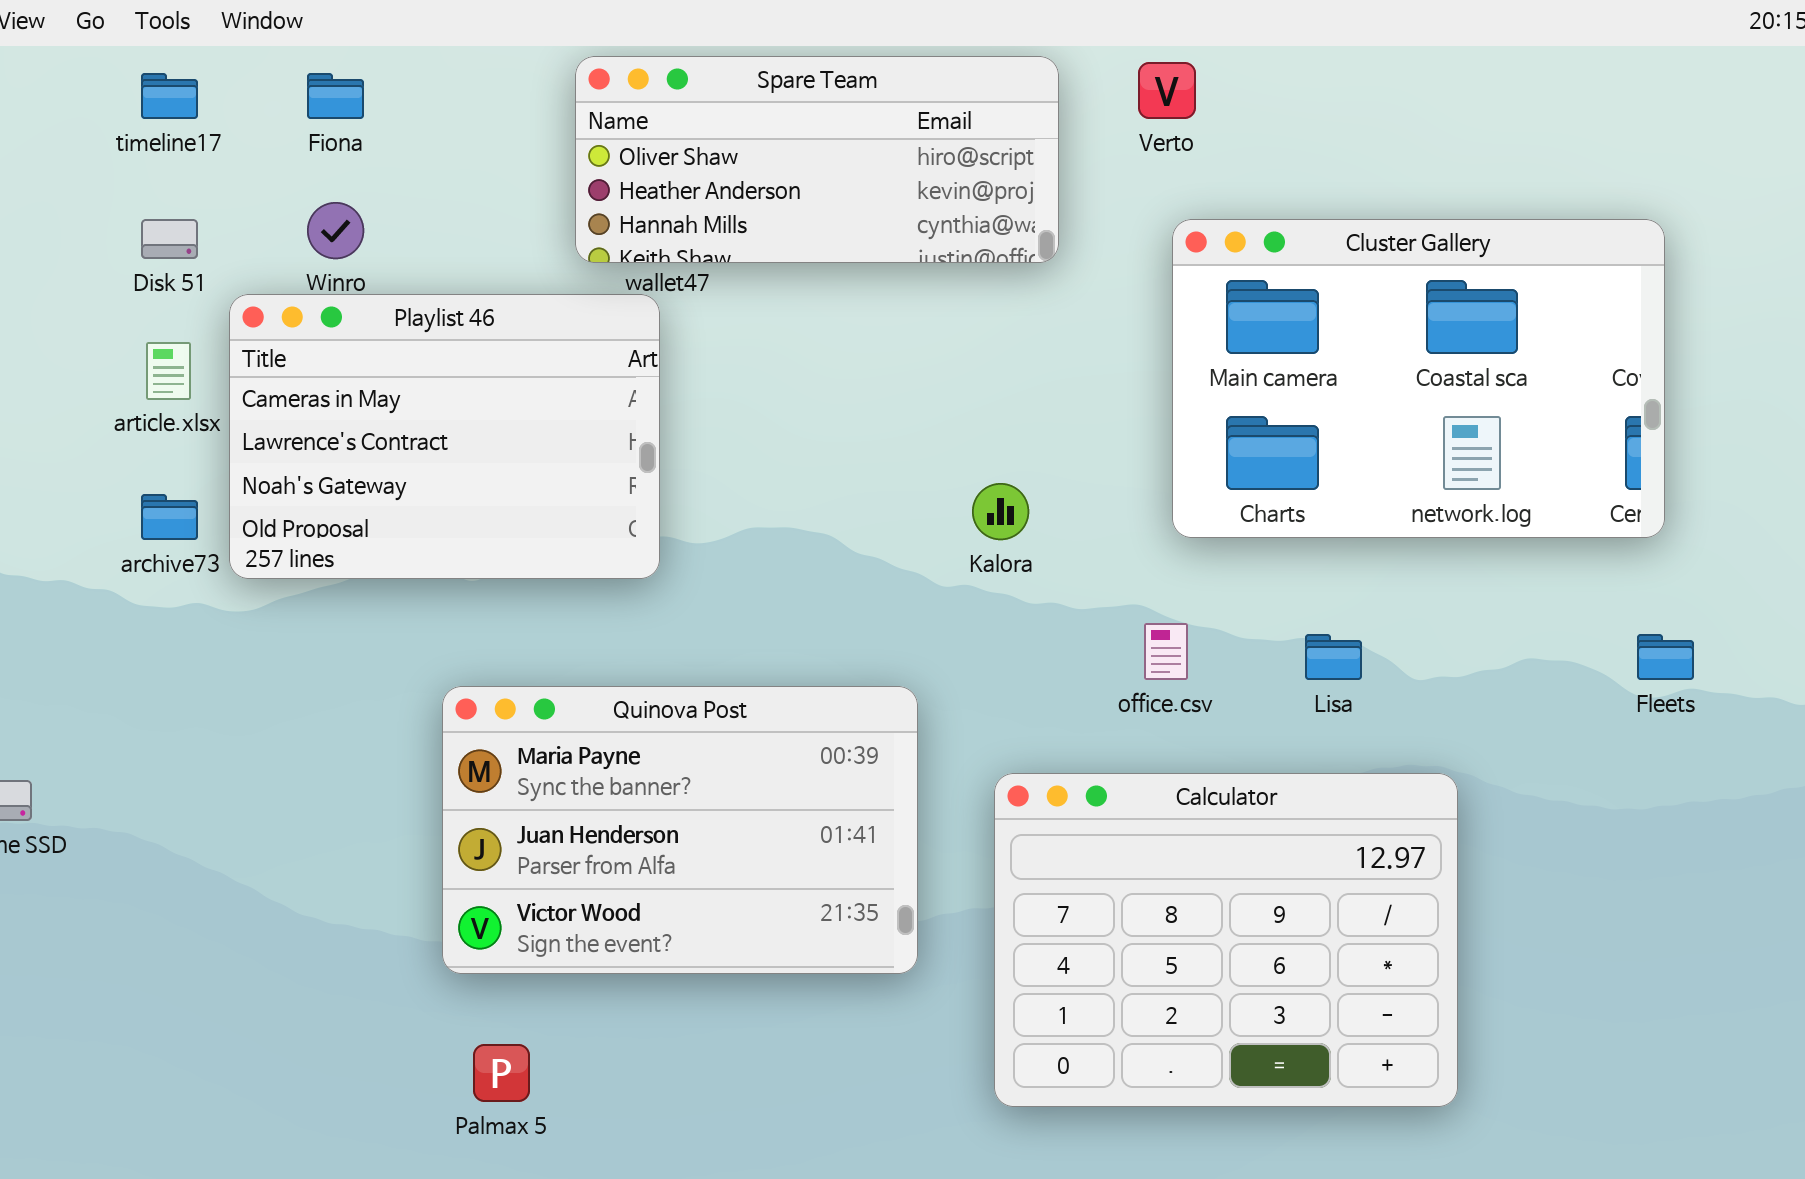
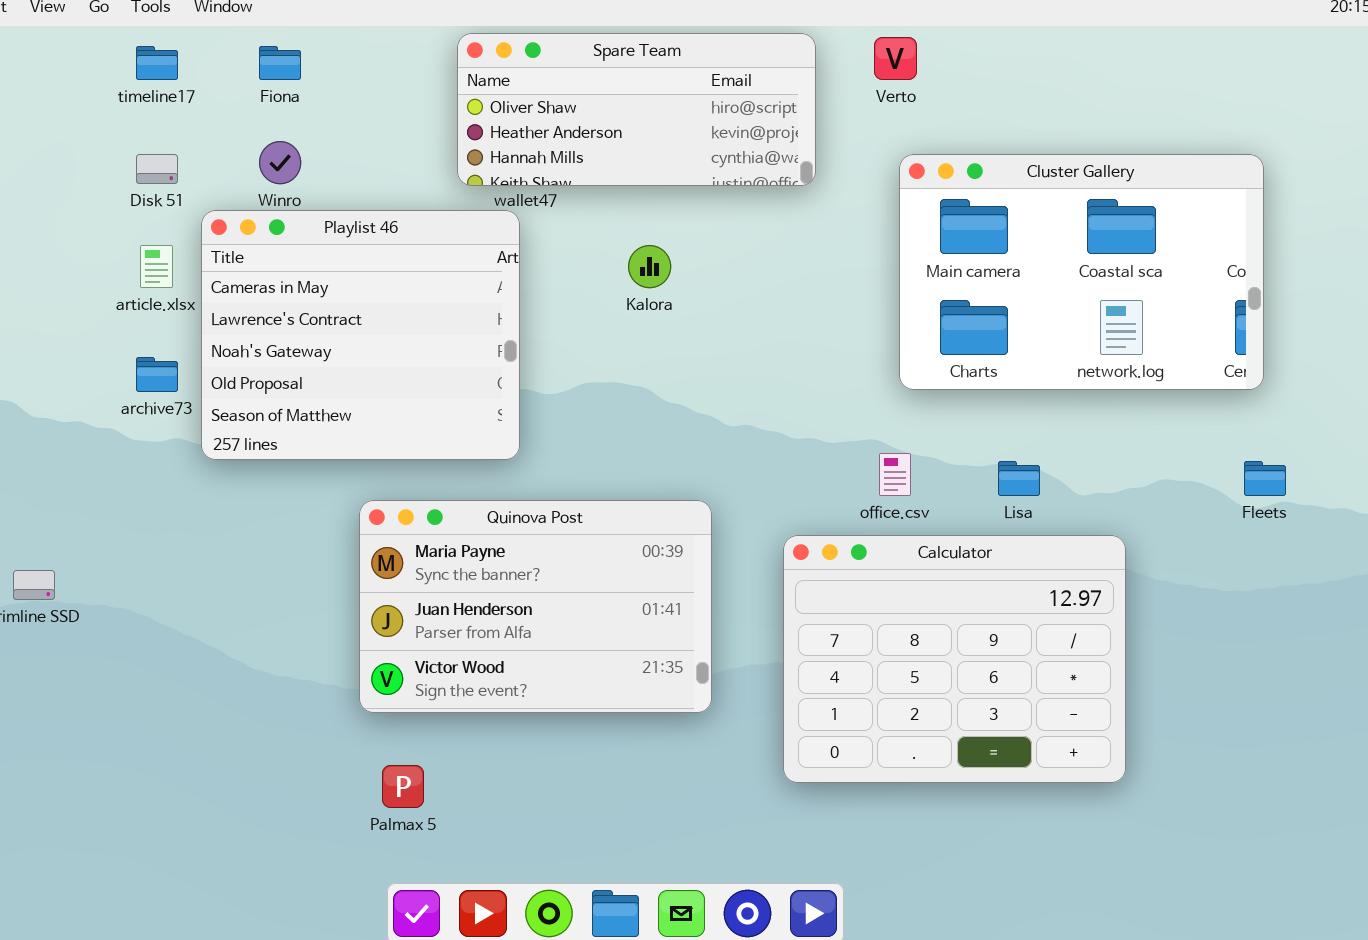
Playlist 46: [229,294,660,579] -> [201,210,520,460], resized
Kalora: [972,483,1029,540] -> [628,245,671,288], moved
Calculator: [994,773,1458,1107] -> [783,535,1126,783], moved

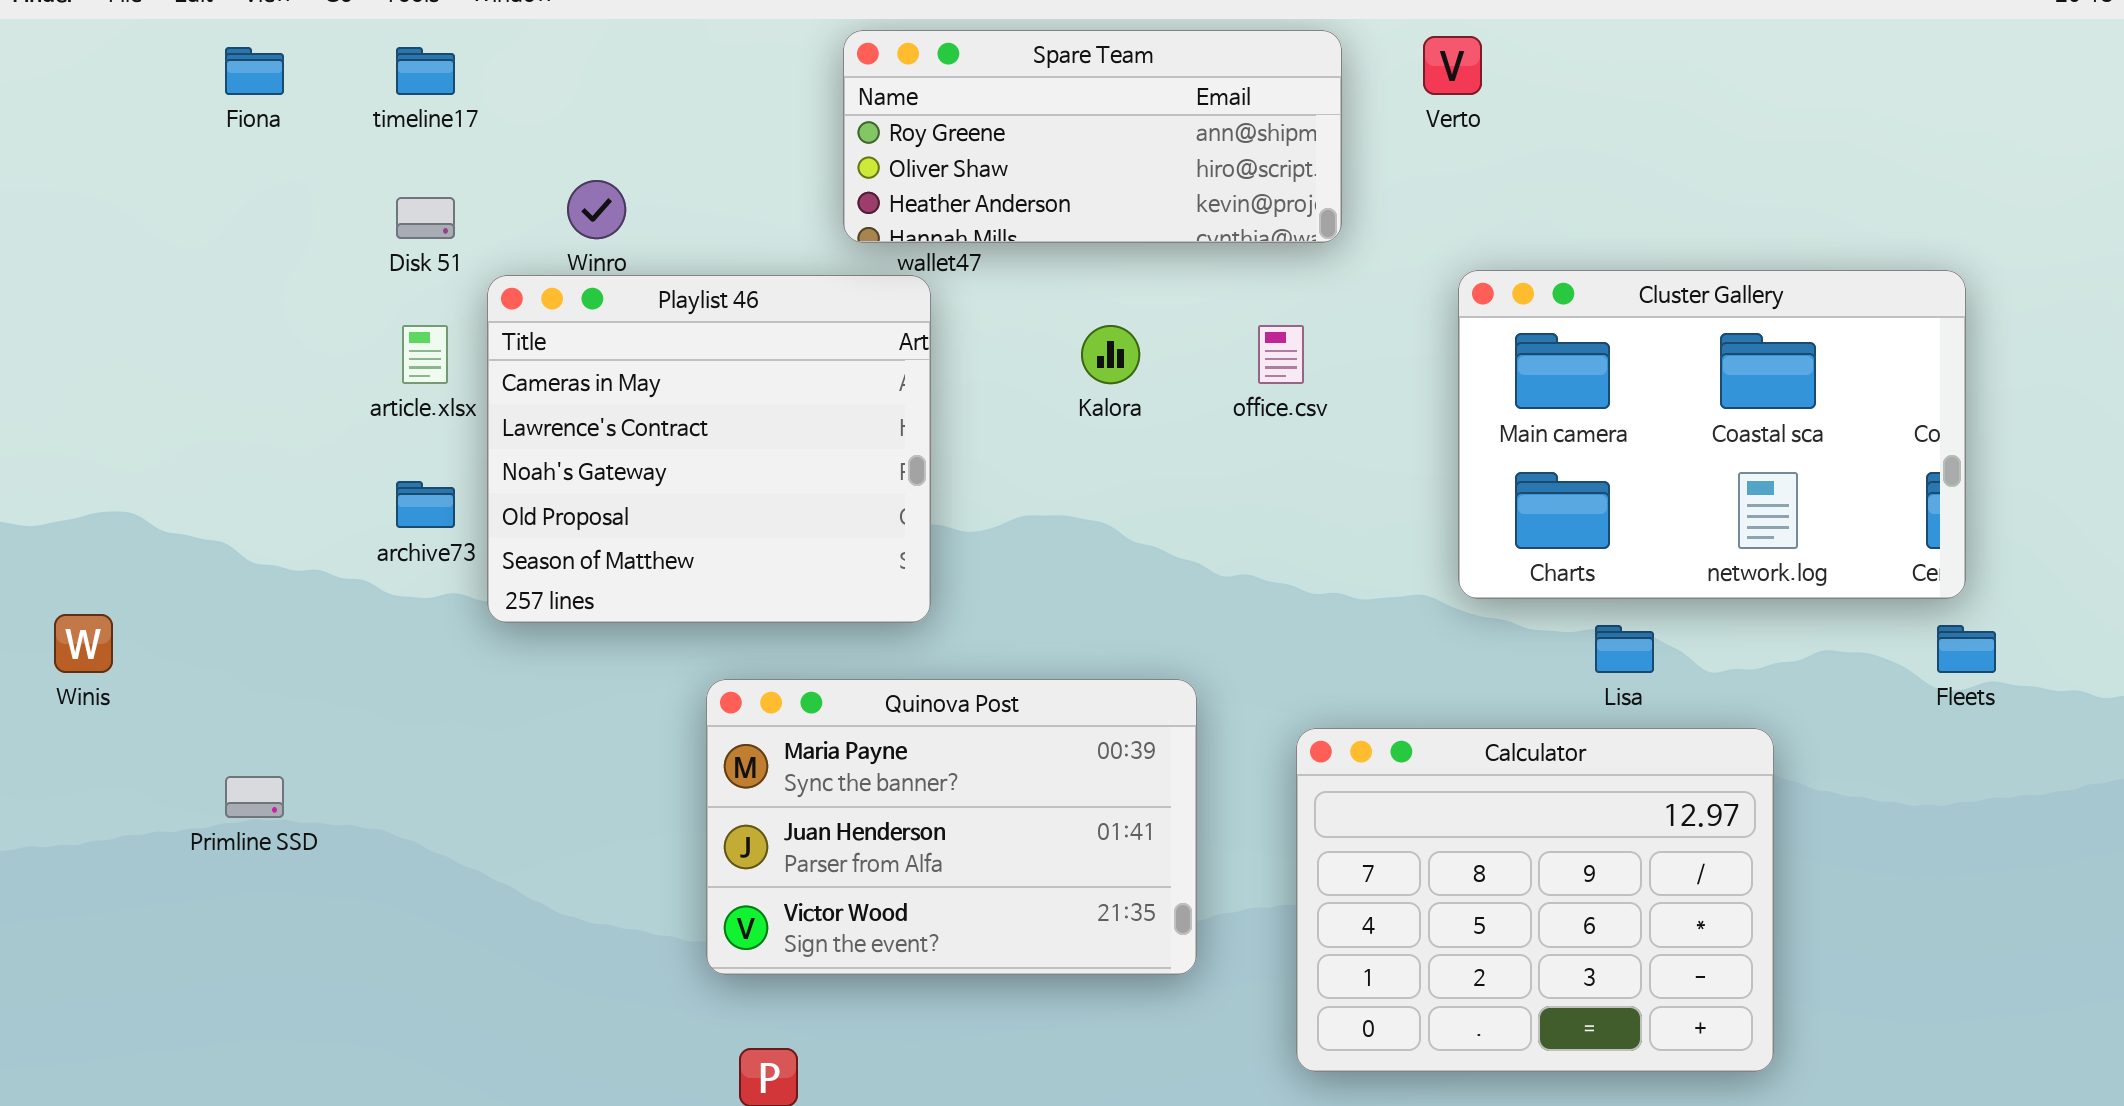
Spare Team: [457,33,816,186] -> [843,30,1342,243], scrolled up 1 row
Fiona: [259,46,301,80] -> [225,47,284,95], moved
Cluster Gallery: [899,154,1264,390] -> [1458,270,1966,599], moved
office.csv: [879,453,911,496] -> [1258,325,1304,384], moved

